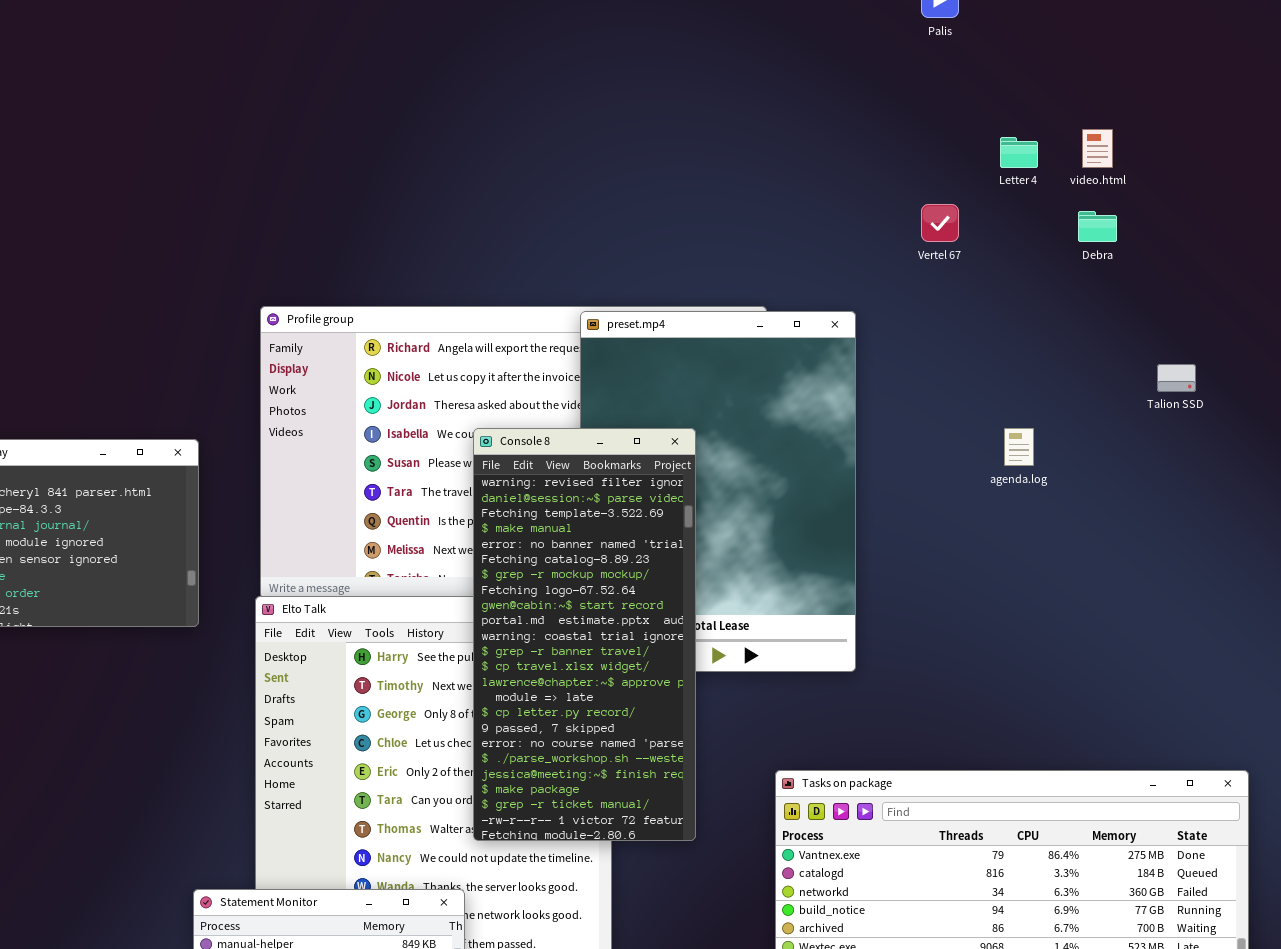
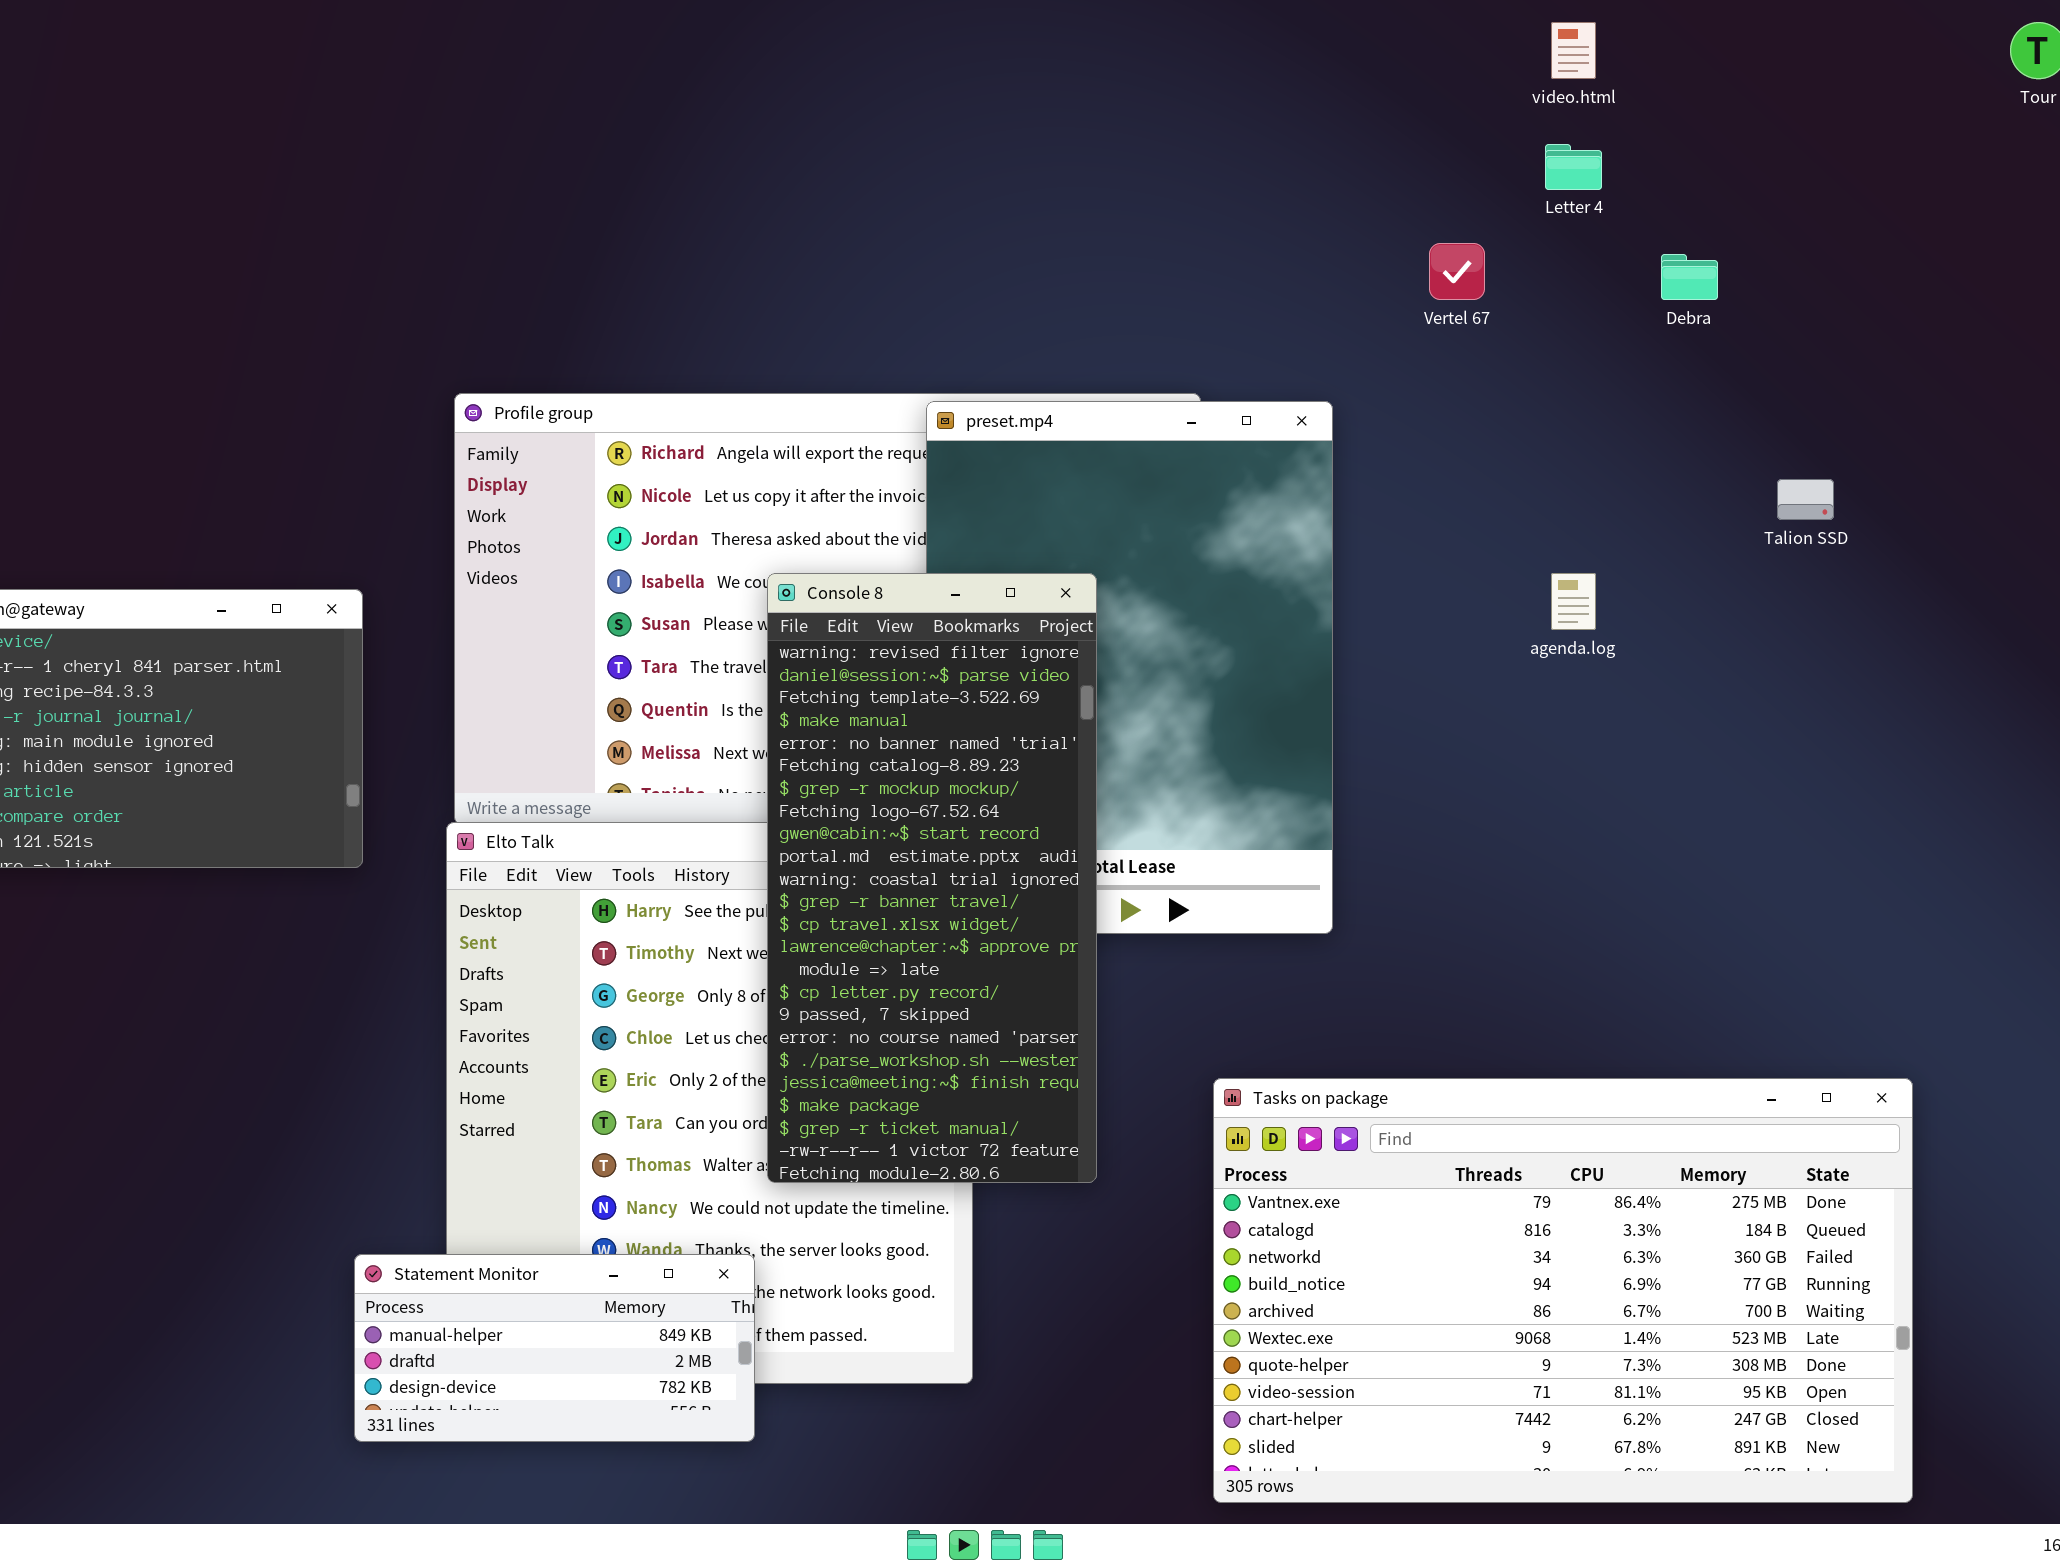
video.html: [1082,129,1113,168] -> [1551,22,1596,79], moved

